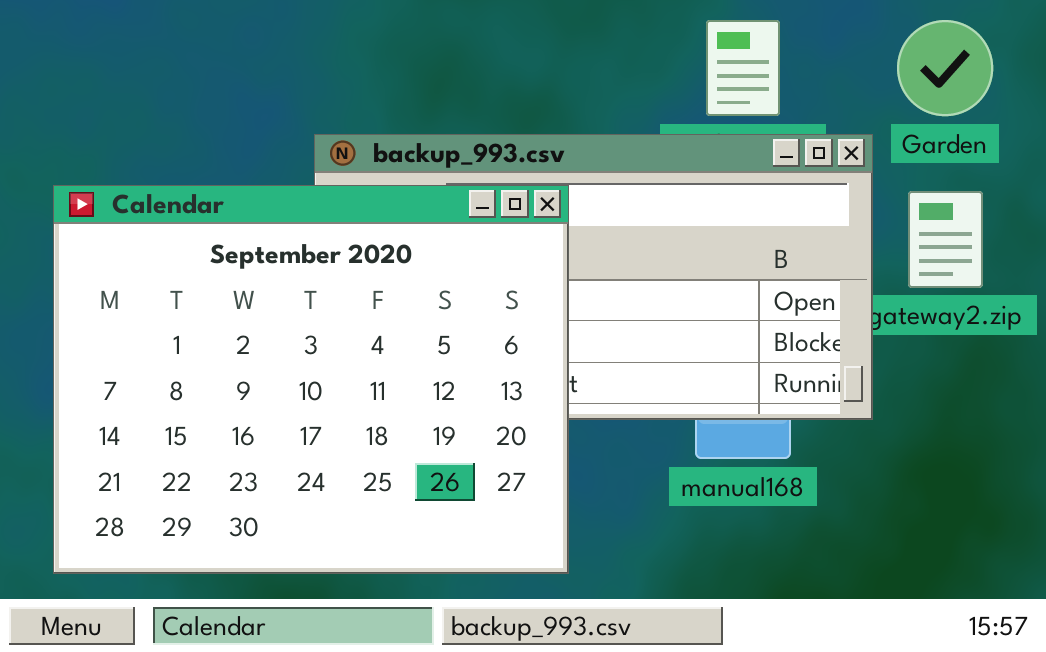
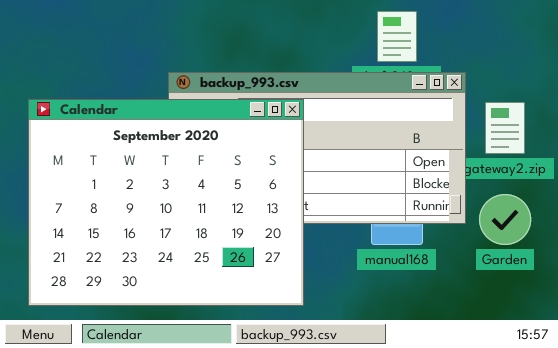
Garden: [897,20,993,116] -> [479,194,531,245], moved

